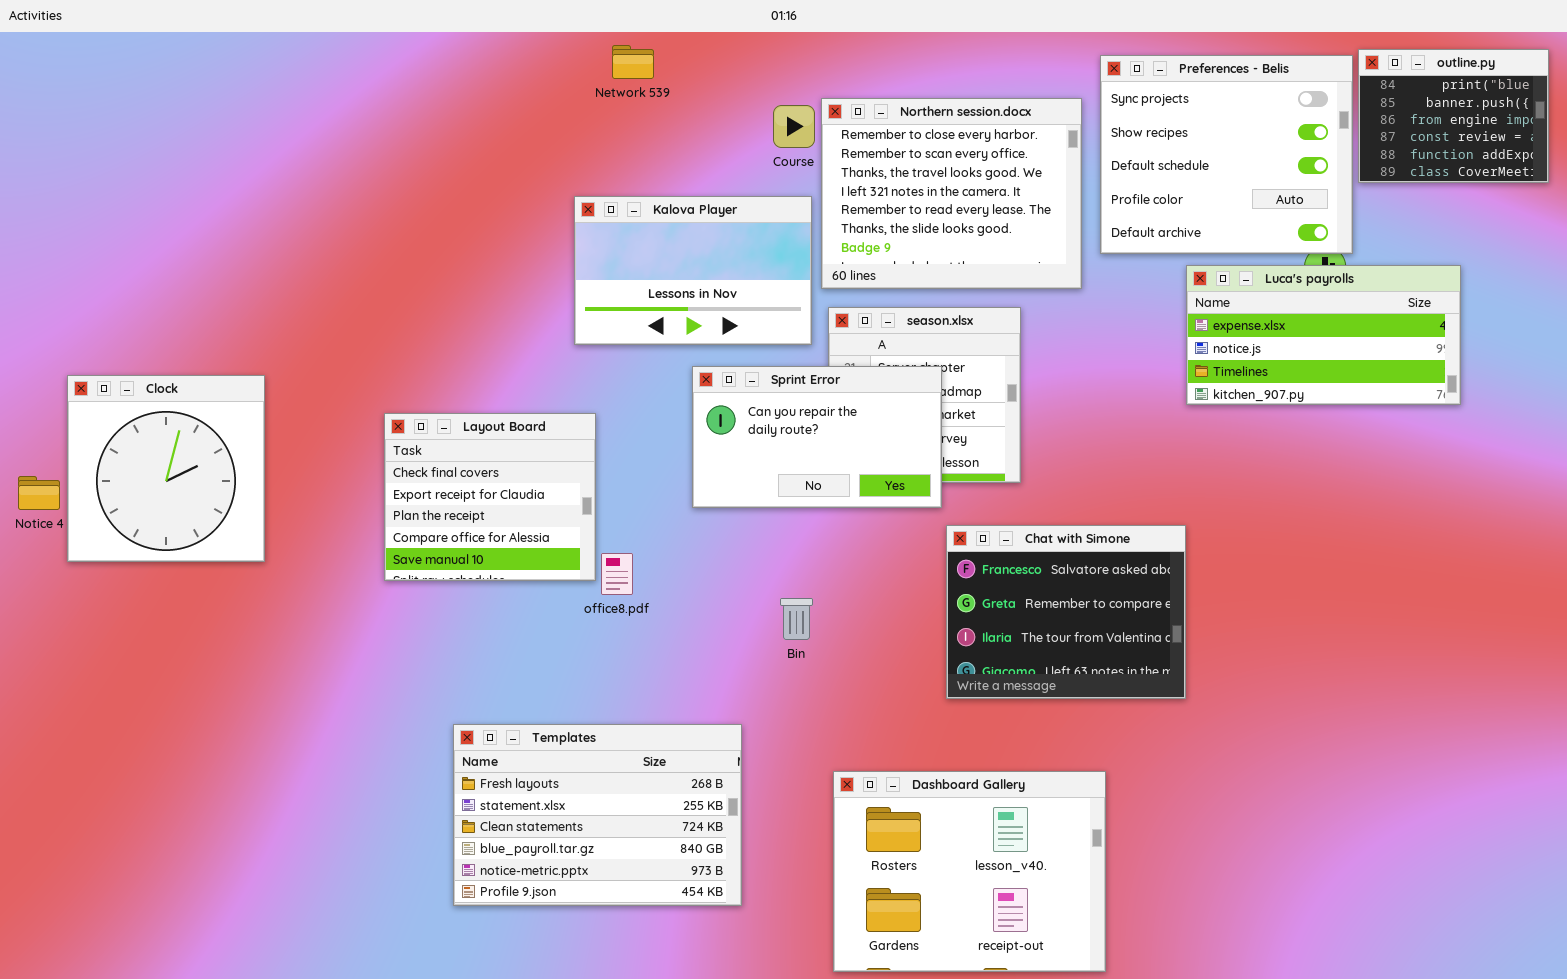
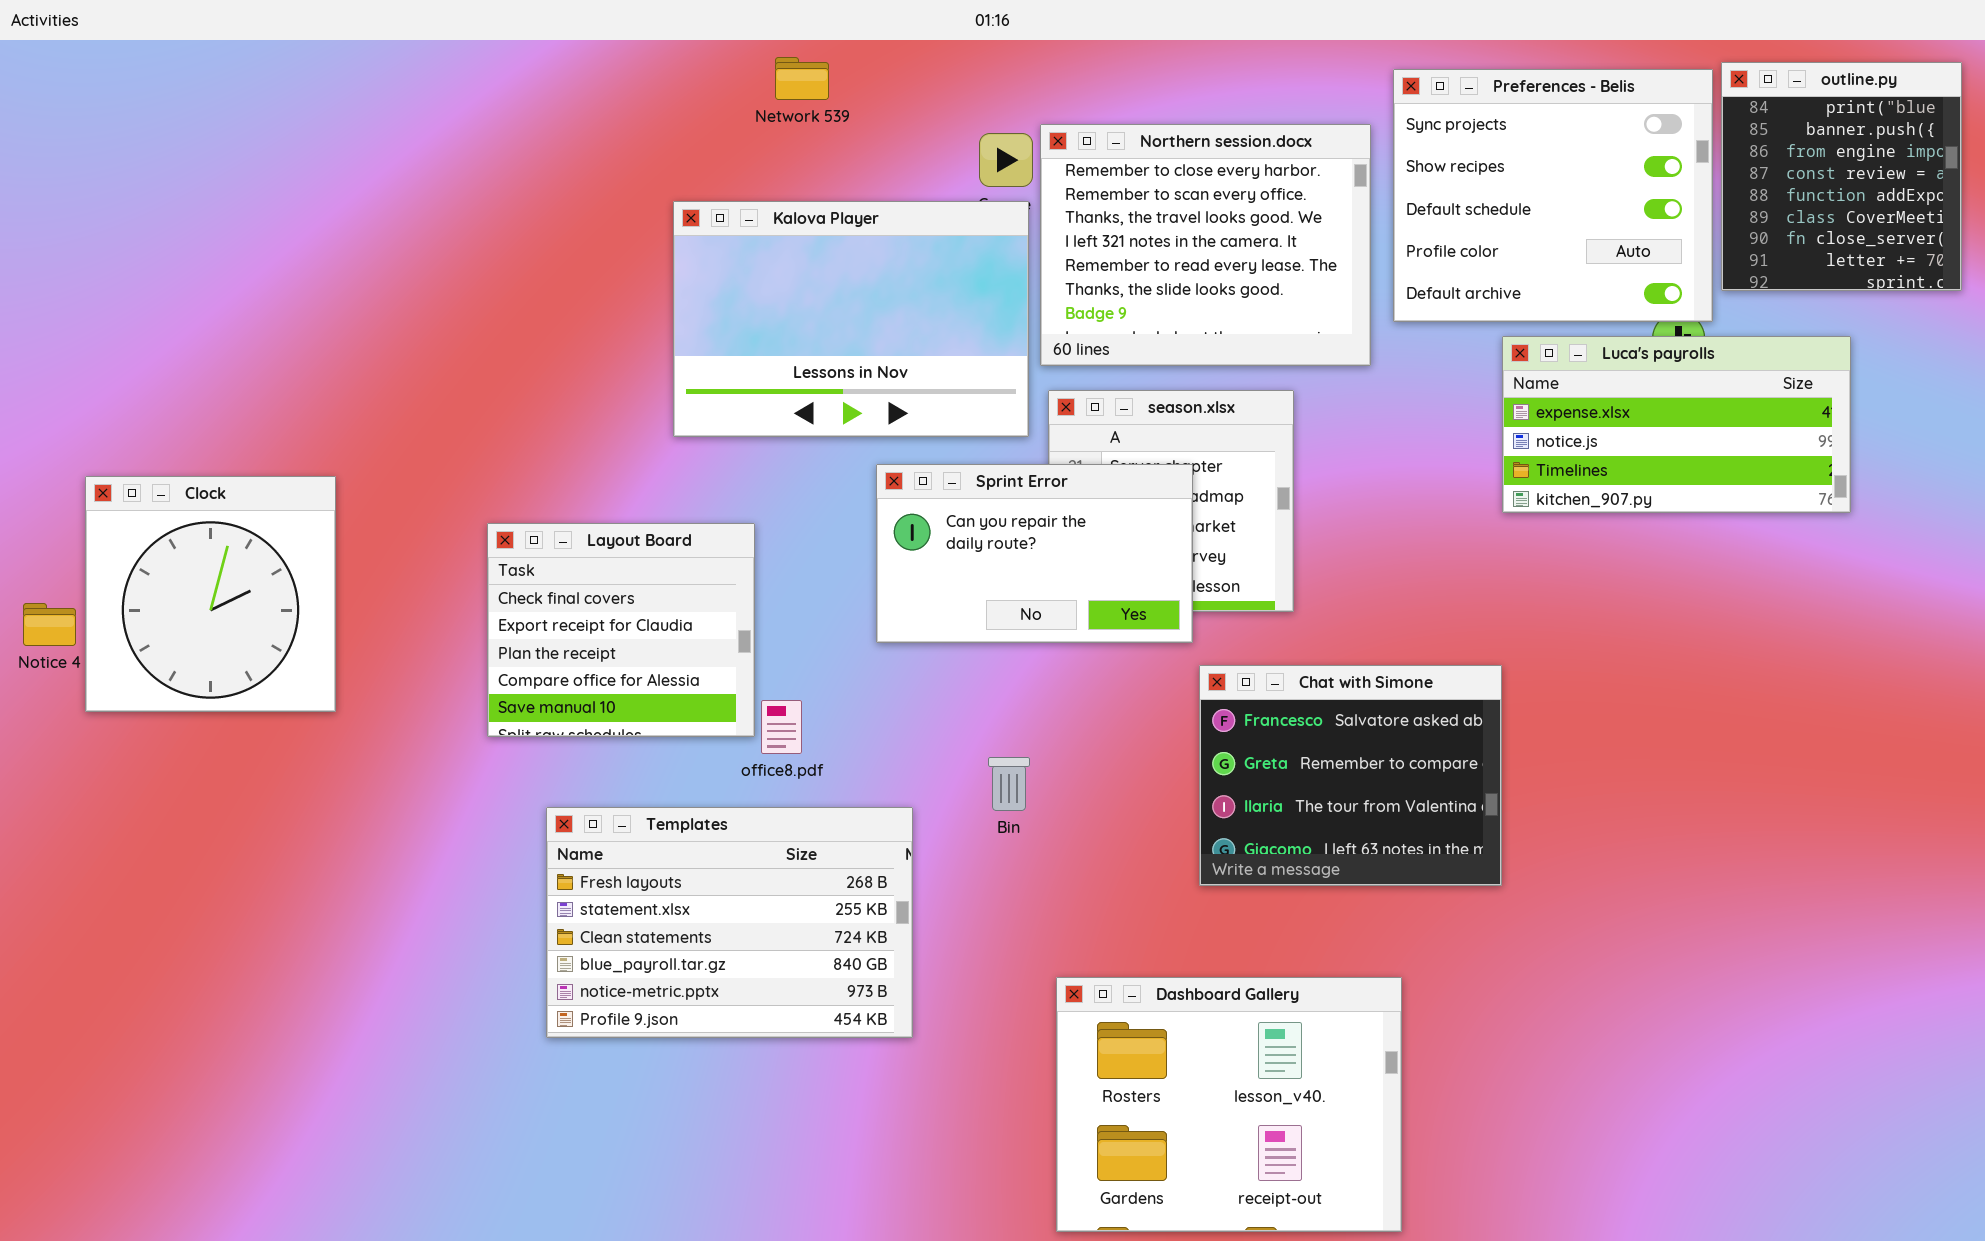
outline.py: [1358,49,1549,183] -> [1721,62,1962,291], resized
Kalova Player: [574,196,812,345] -> [673,201,1029,437], resized
Templates: [453,724,742,906] -> [546,807,913,1038], moved

